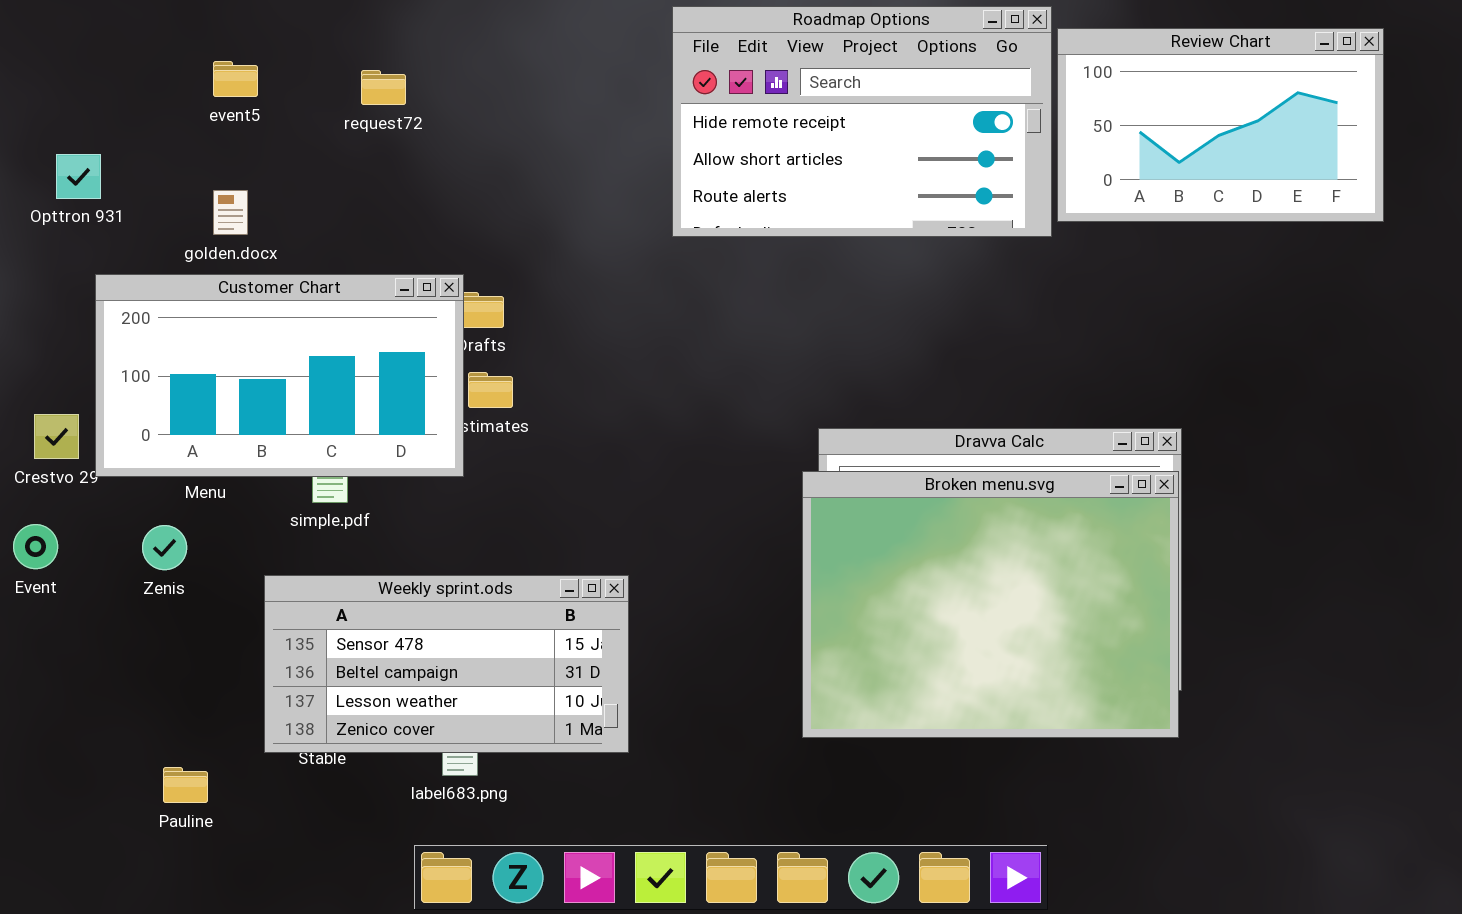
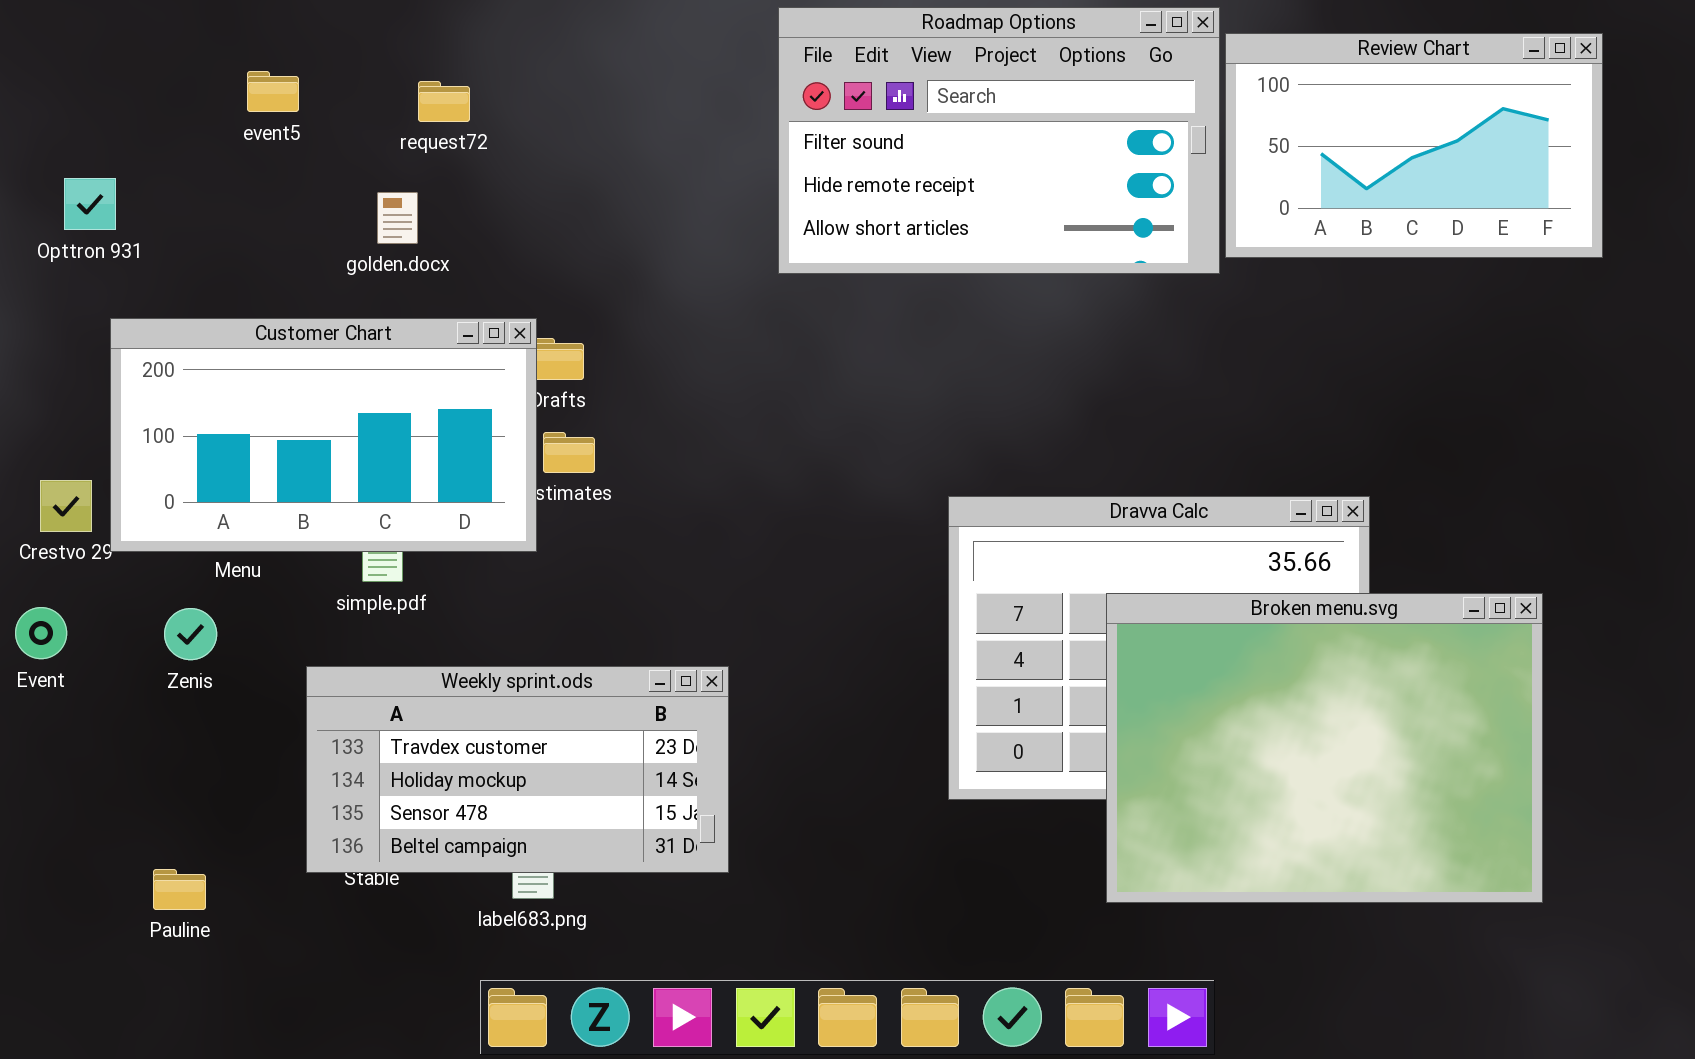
Roadmap Options: [672,6,1052,237] -> [778,7,1220,274], scrolled up 1 row
golden.docx: [213,190,248,235] -> [377,192,418,244], moved
Broken menu.svg: [802,471,1179,738] -> [1106,593,1543,903], moved
Weekly sprint.ods: [264,575,629,753] -> [306,666,729,873], scrolled up 2 rows
Pauline: [163,767,208,803] -> [153,869,206,910], moved

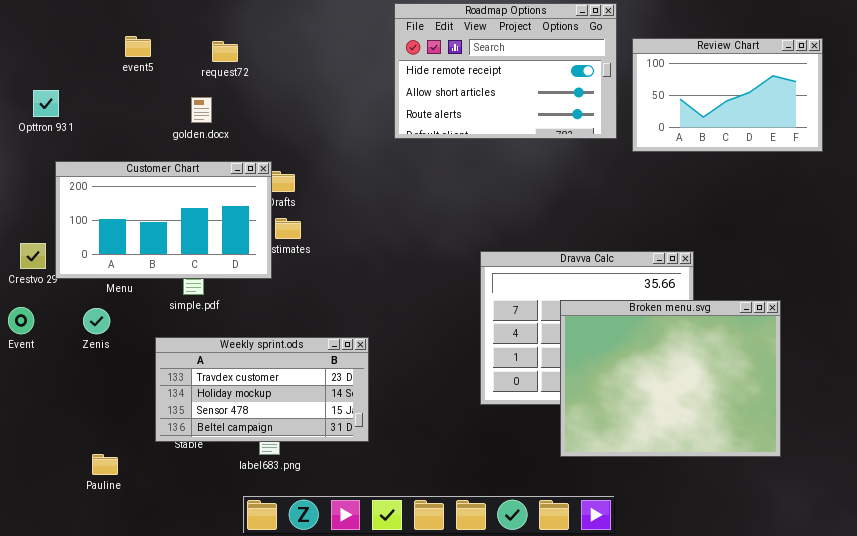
Roadmap Options: [778,7,1220,274] -> [394,3,617,139], scrolled down 1 row
Review Chart: [1225,33,1603,258] -> [632,38,823,152], moved
Pauline: [153,869,206,910] -> [92,454,118,475], moved

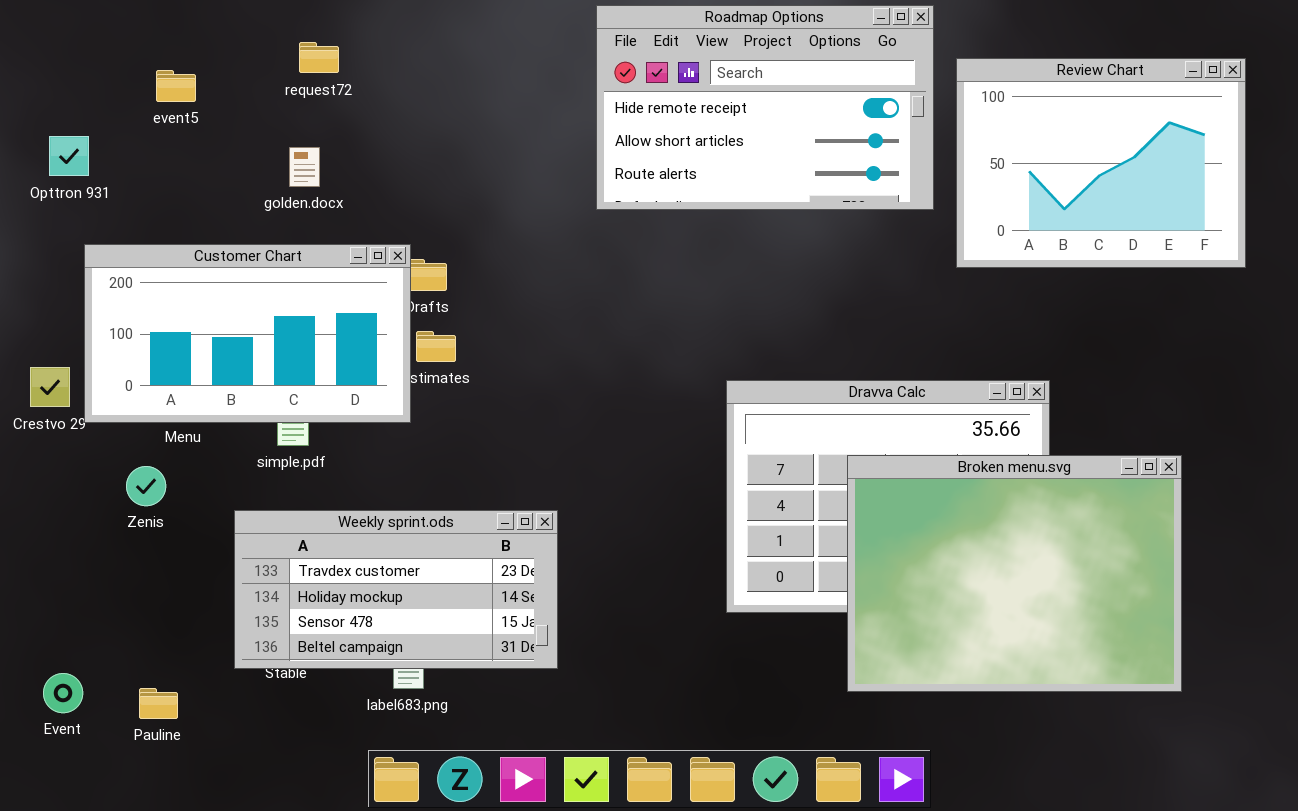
event5: [125,36,151,57] -> [156,70,196,102], moved
Review Chart: [632,38,823,152] -> [956,58,1246,268], resized
request72: [212,41,238,62] -> [299,42,339,73], moved
Event: [8,307,34,334] -> [43,673,83,713], moved

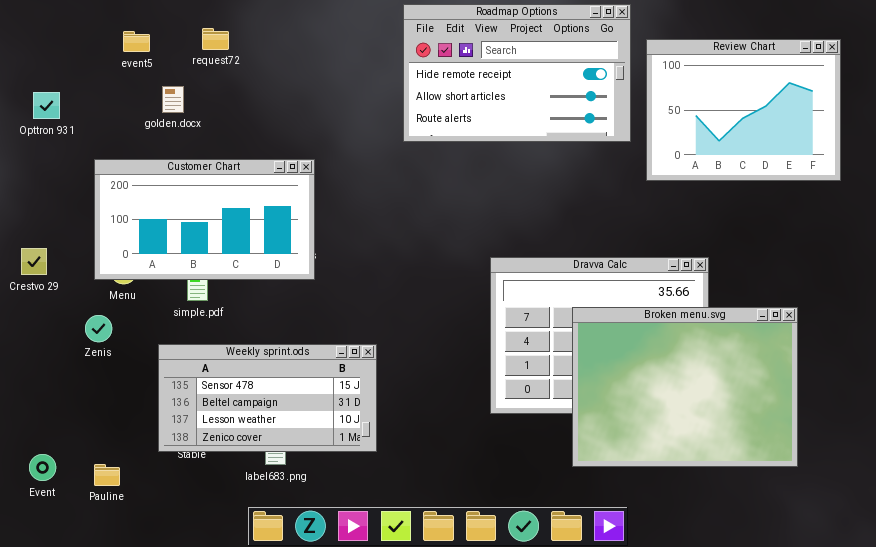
event5: [156,70,196,102] -> [123,31,150,52], moved
golden.docx: [289,147,320,187] -> [162,86,184,113], moved
Customer Chart: [84,244,411,423] -> [94,159,315,280], moved
Weekly sprint.ods: [234,510,558,669] -> [158,344,377,452], scrolled down 2 rows

